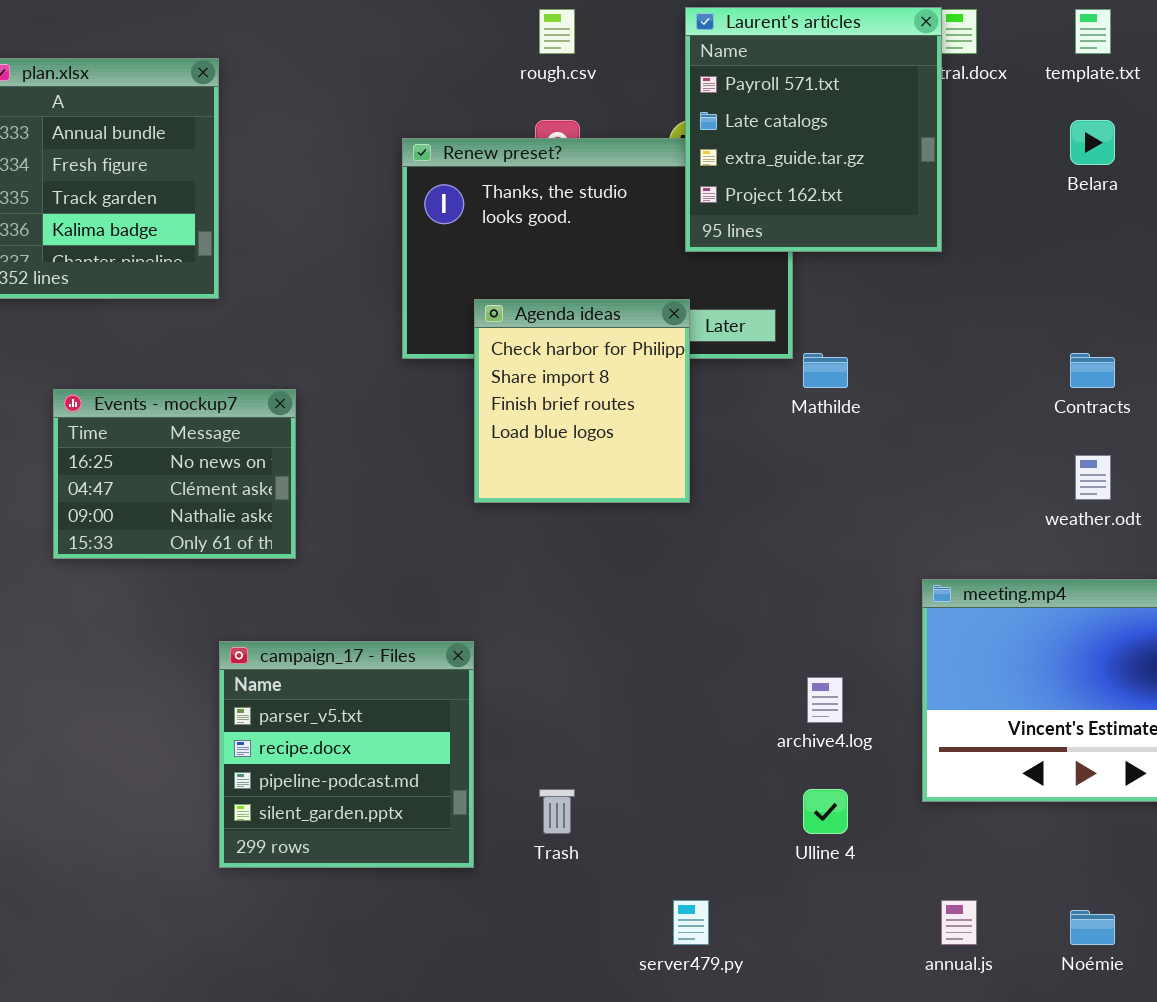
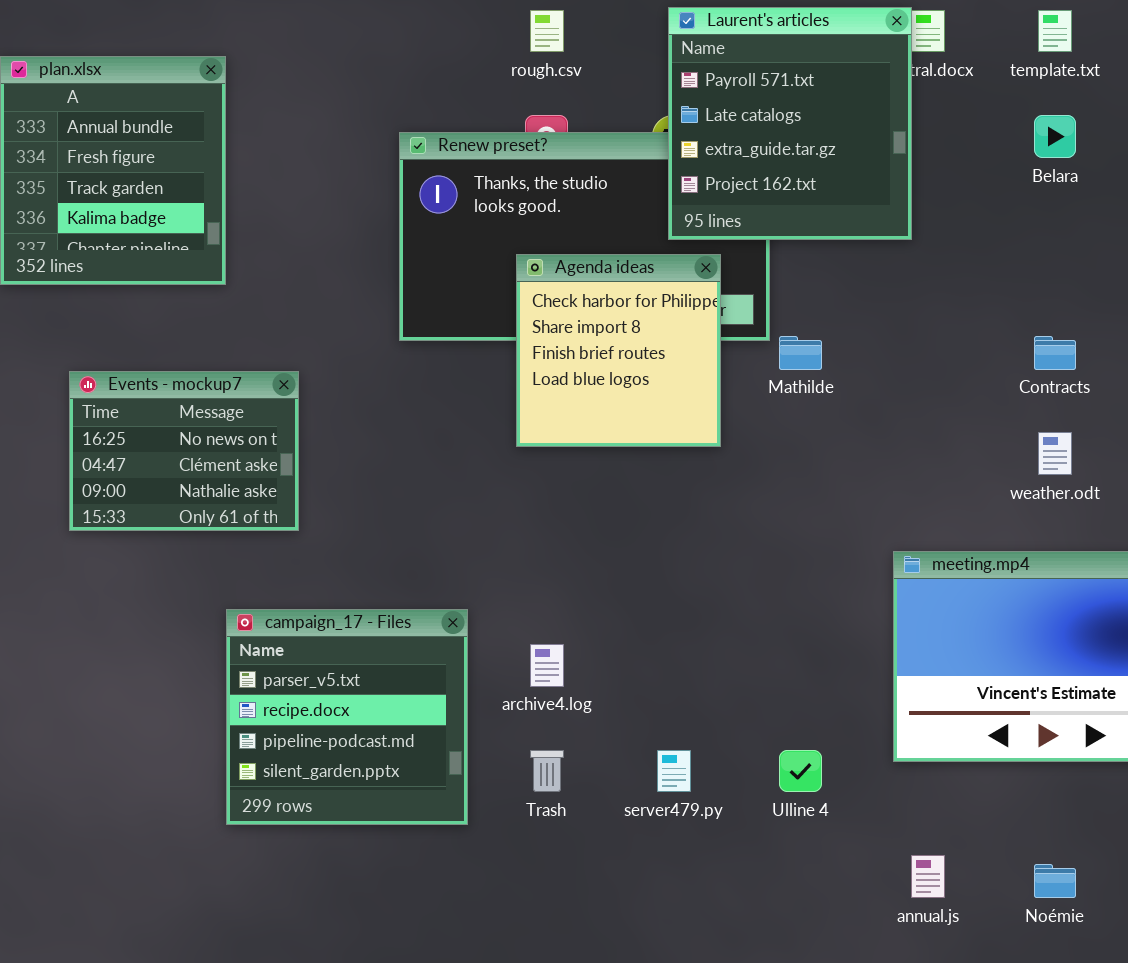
Agenda ideas: [474,299,690,503] -> [516,254,721,447], moved
archive4.log: [807,677,843,723] -> [530,644,564,687], moved
server479.py: [673,900,709,945] -> [657,750,691,792], moved

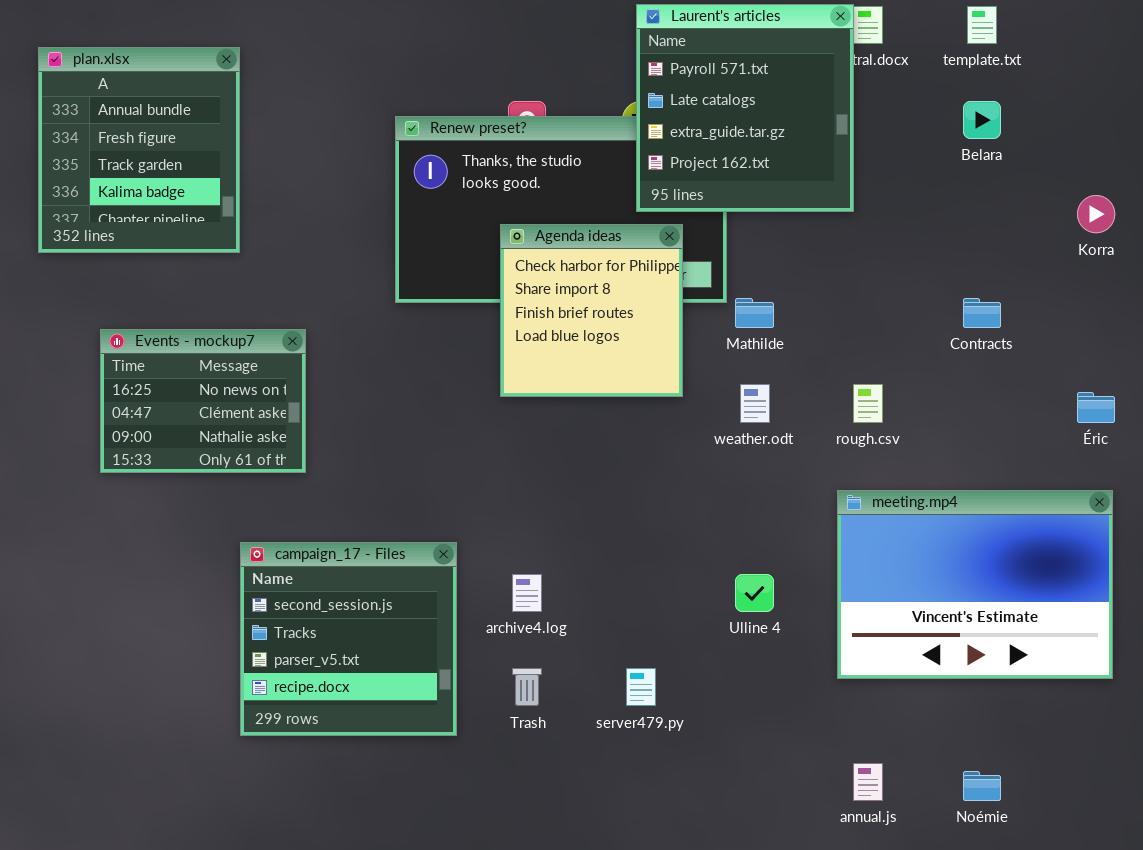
rough.csv: [530,10,564,52] -> [853,384,883,423], moved
weather.odt: [1038,432,1072,475] -> [740,384,770,423], moved
campaign_17 - Files: [226,609,468,825] -> [240,542,457,736], scrolled up 2 rows
Ulline 4: [779,750,822,792] -> [735,574,774,612], moved

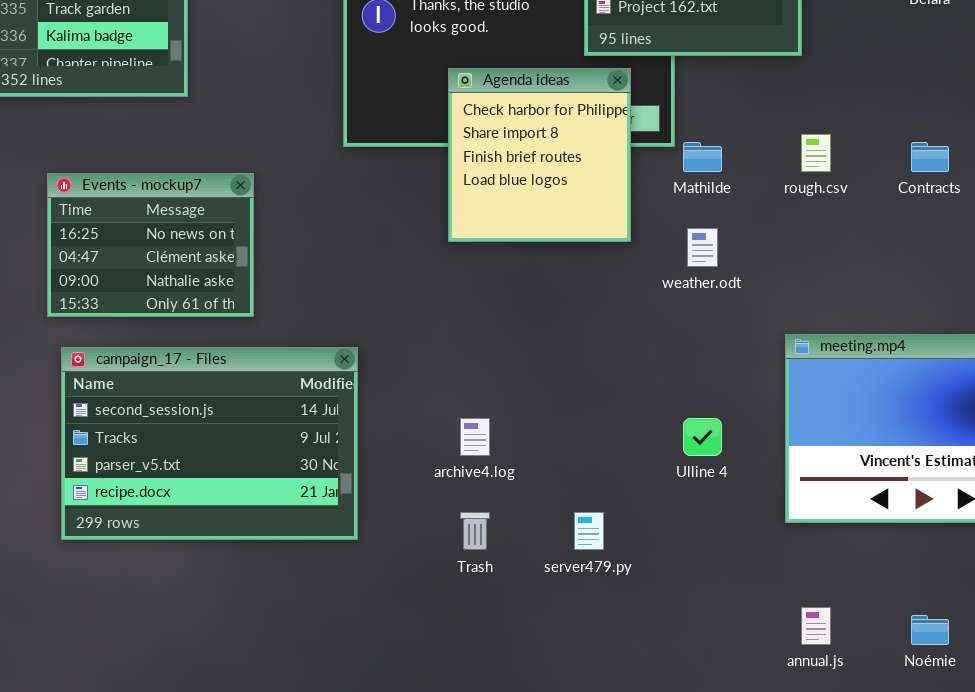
rough.csv: [853,384,883,423] -> [801,134,831,172], moved
campaign_17 - Files: [240,542,457,736] -> [61,347,358,540], moved, resized

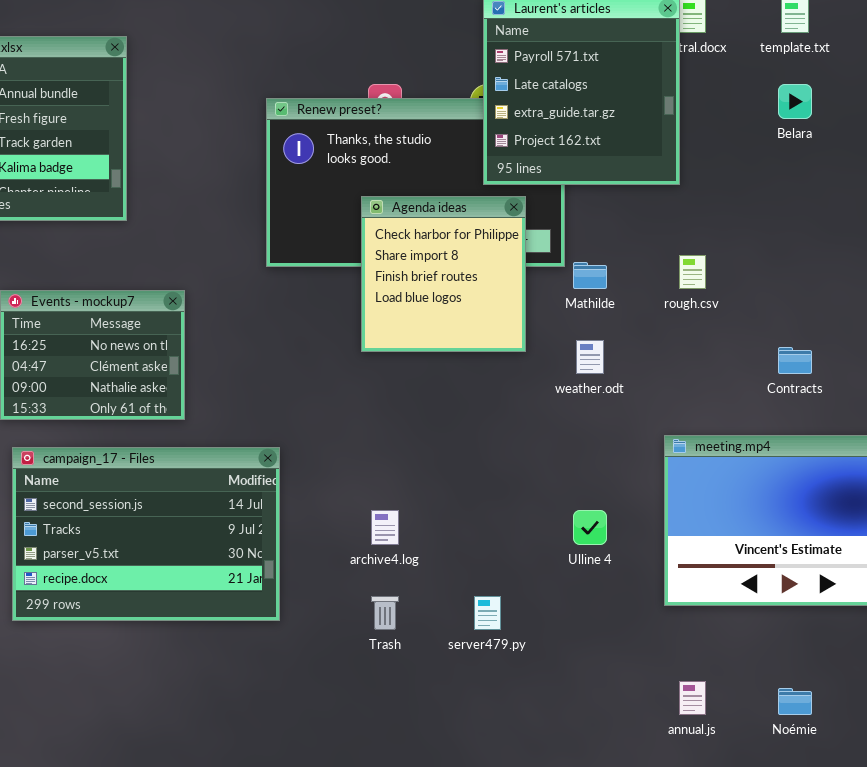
Contracts: [911,142,949,172] -> [778,347,812,374], moved

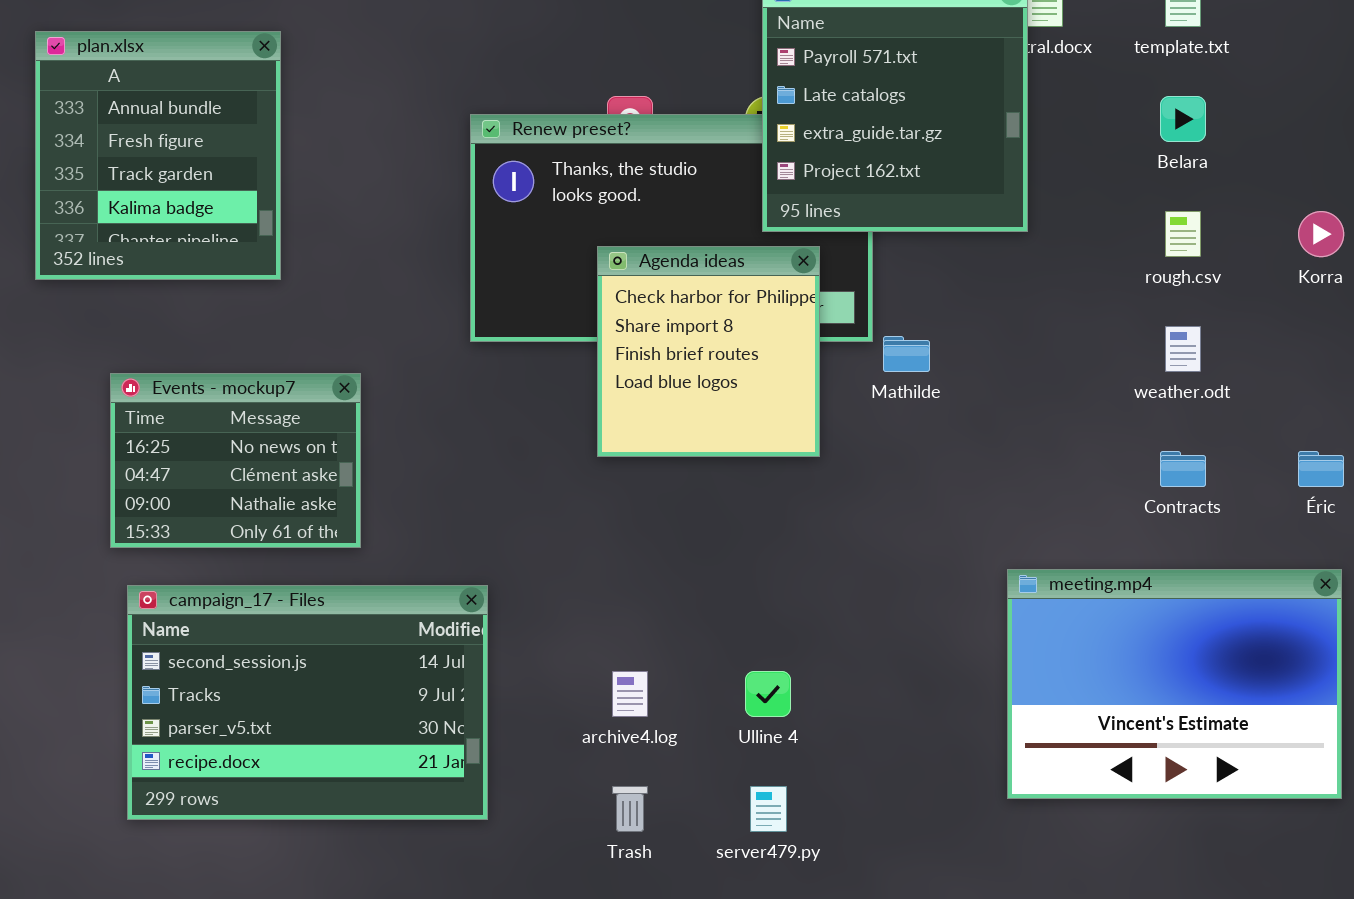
rough.csv: [679,255,706,289] -> [1165,211,1201,257], moved
weather.odt: [576,340,604,374] -> [1165,326,1201,372], moved
Ulline 4: [573,510,607,545] -> [745,671,791,717], moved

